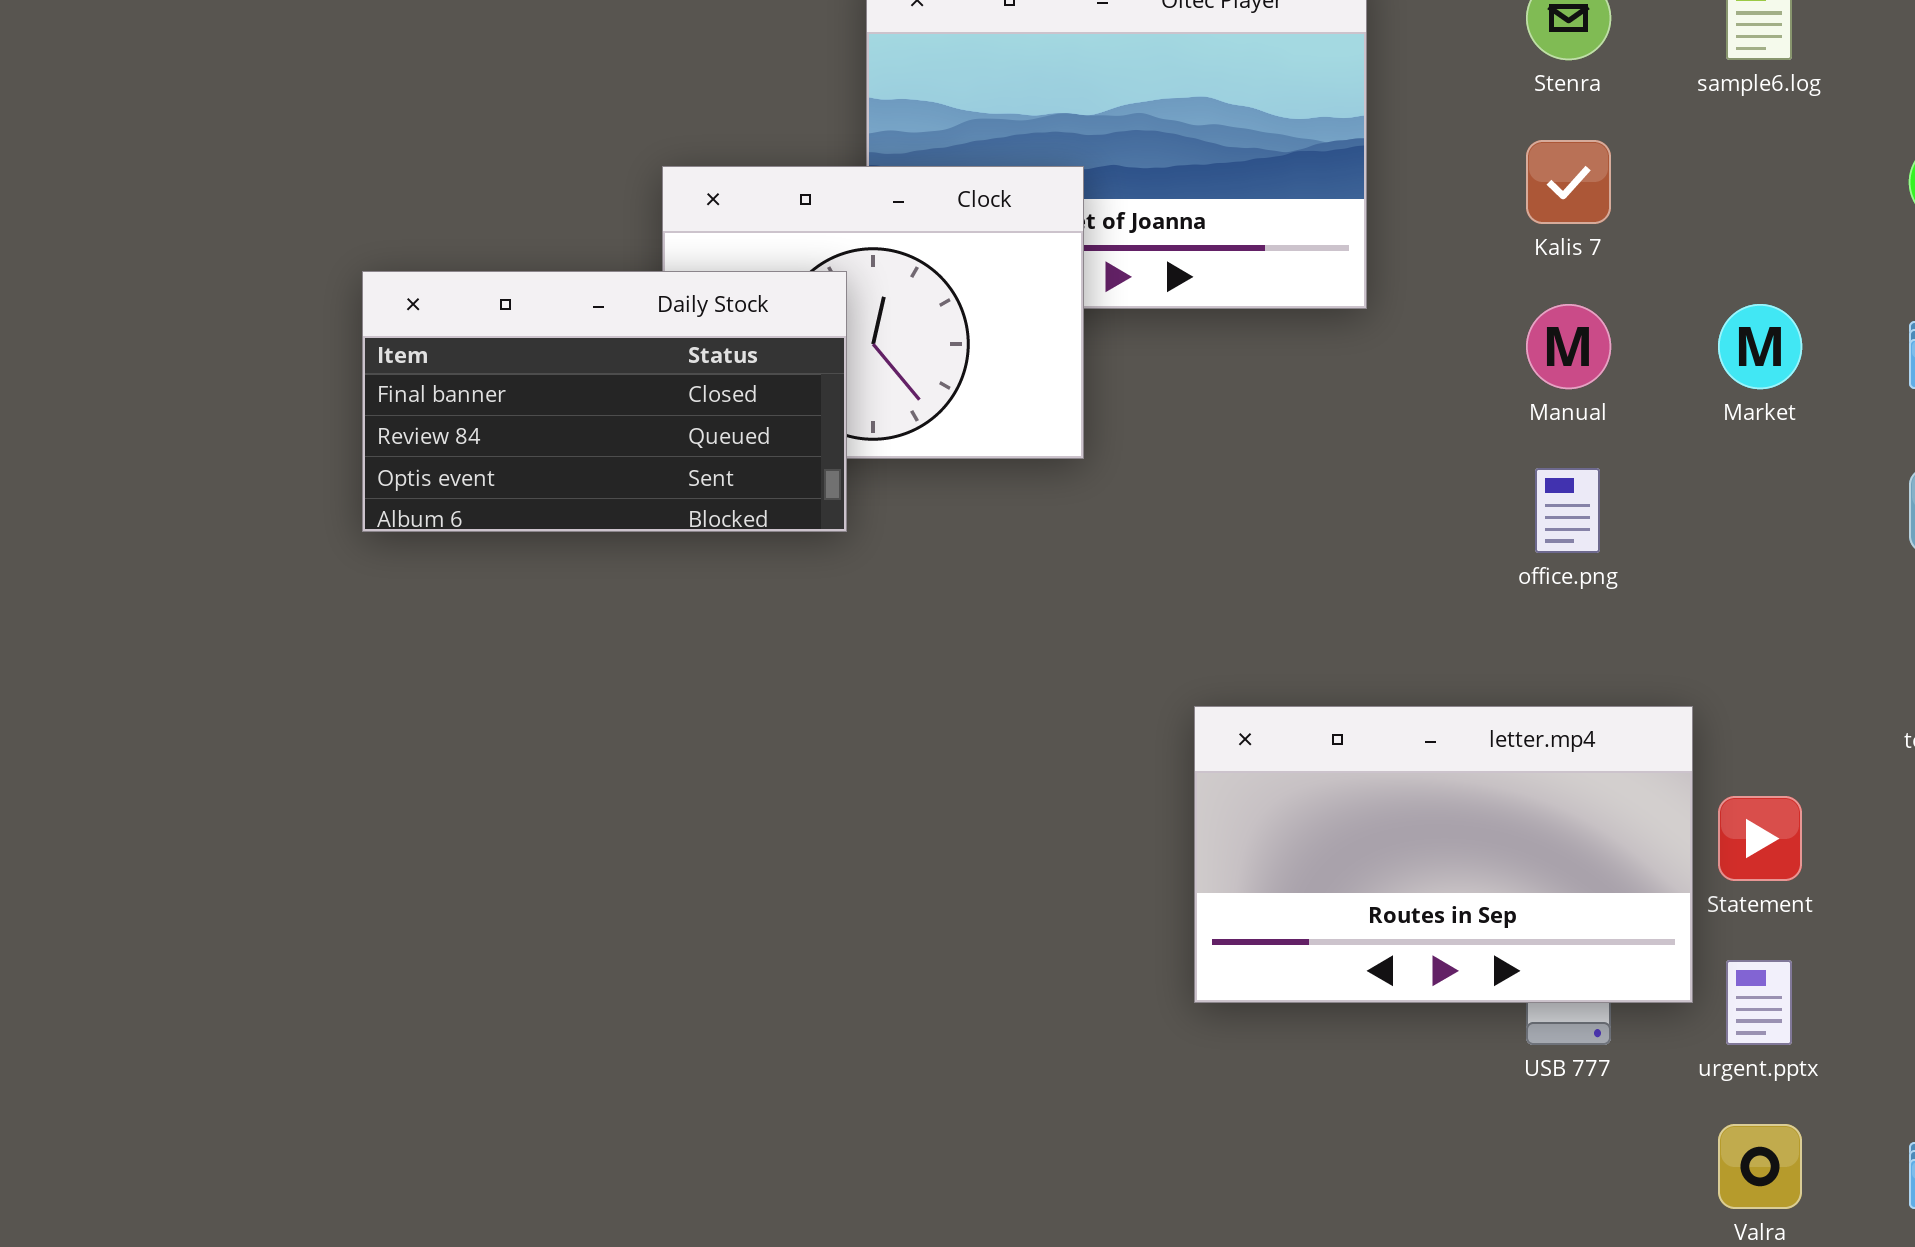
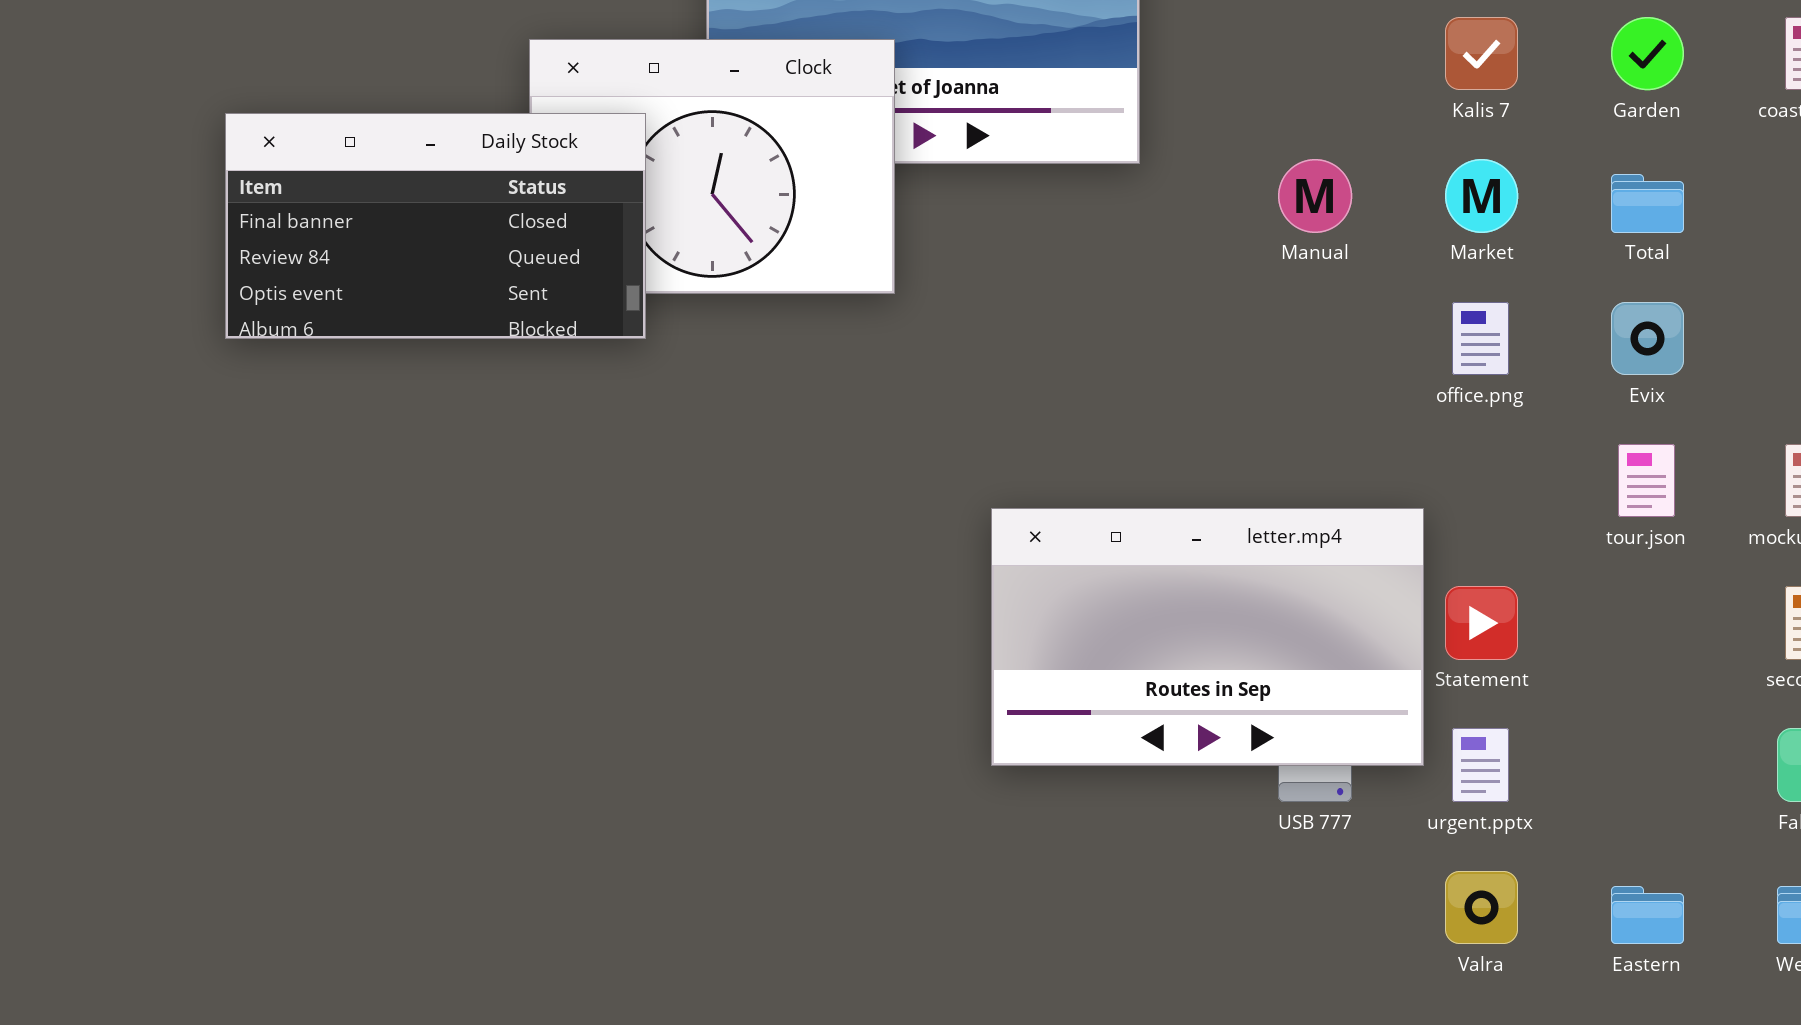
Kalis 7: [1526,140,1611,224] -> [1445,17,1518,90], moved
Daily Stock: [362,271,847,532] -> [225,113,646,339], moved
office.png: [1535,468,1600,553] -> [1452,302,1509,375], moved

